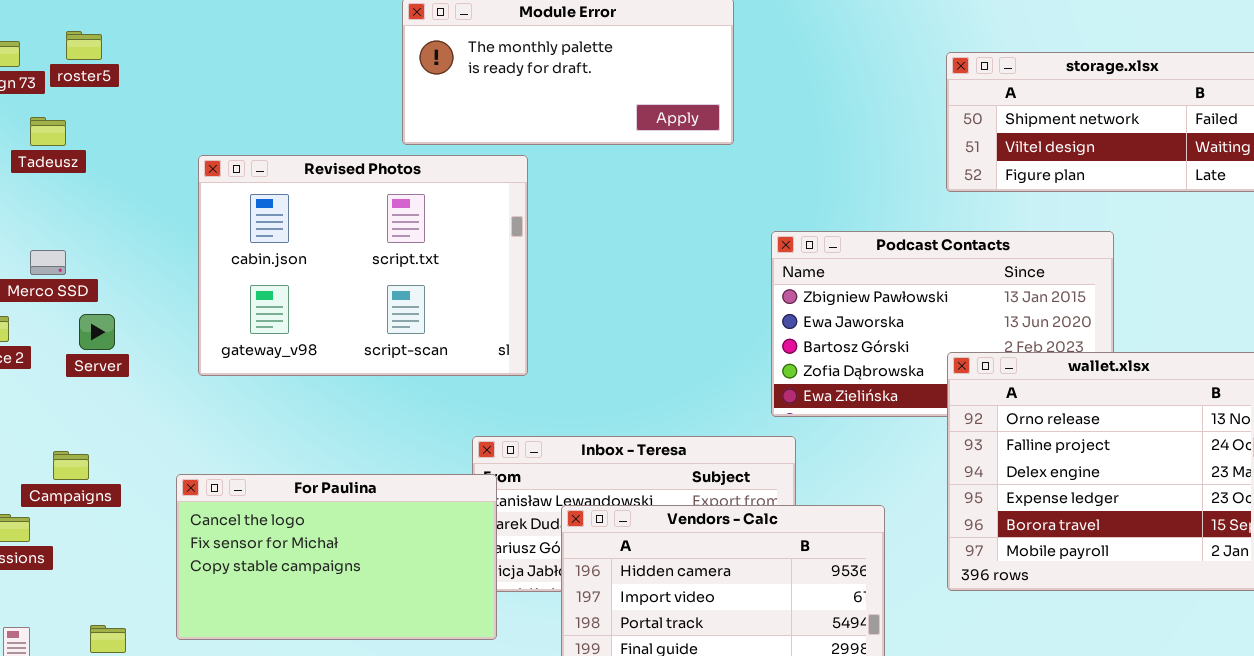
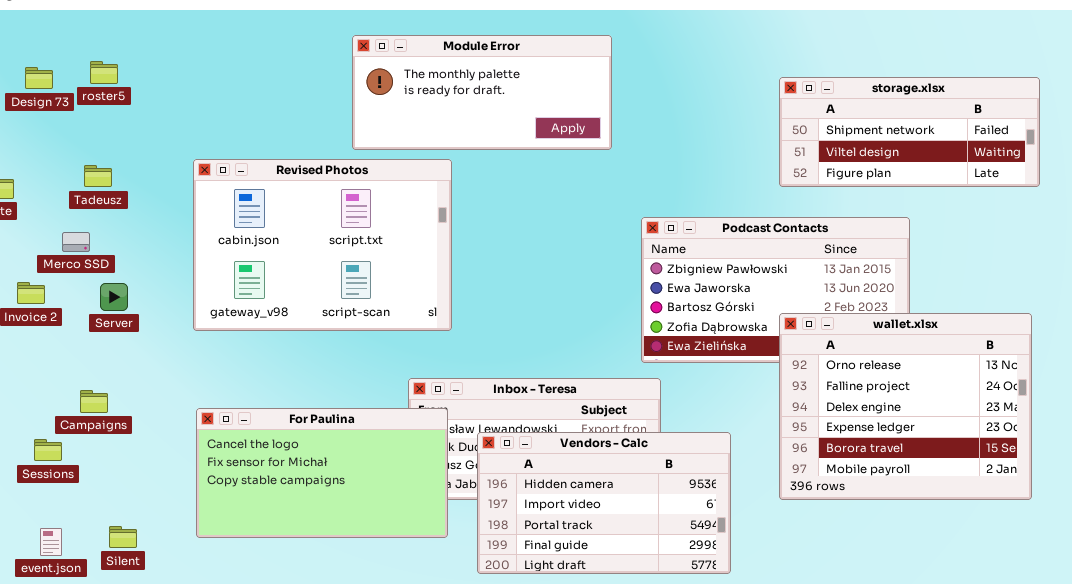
Tadeusz: [30,117,66,146] -> [84,165,112,187], moved
For Paulina: [176,474,497,640] -> [196,408,448,538], moved

